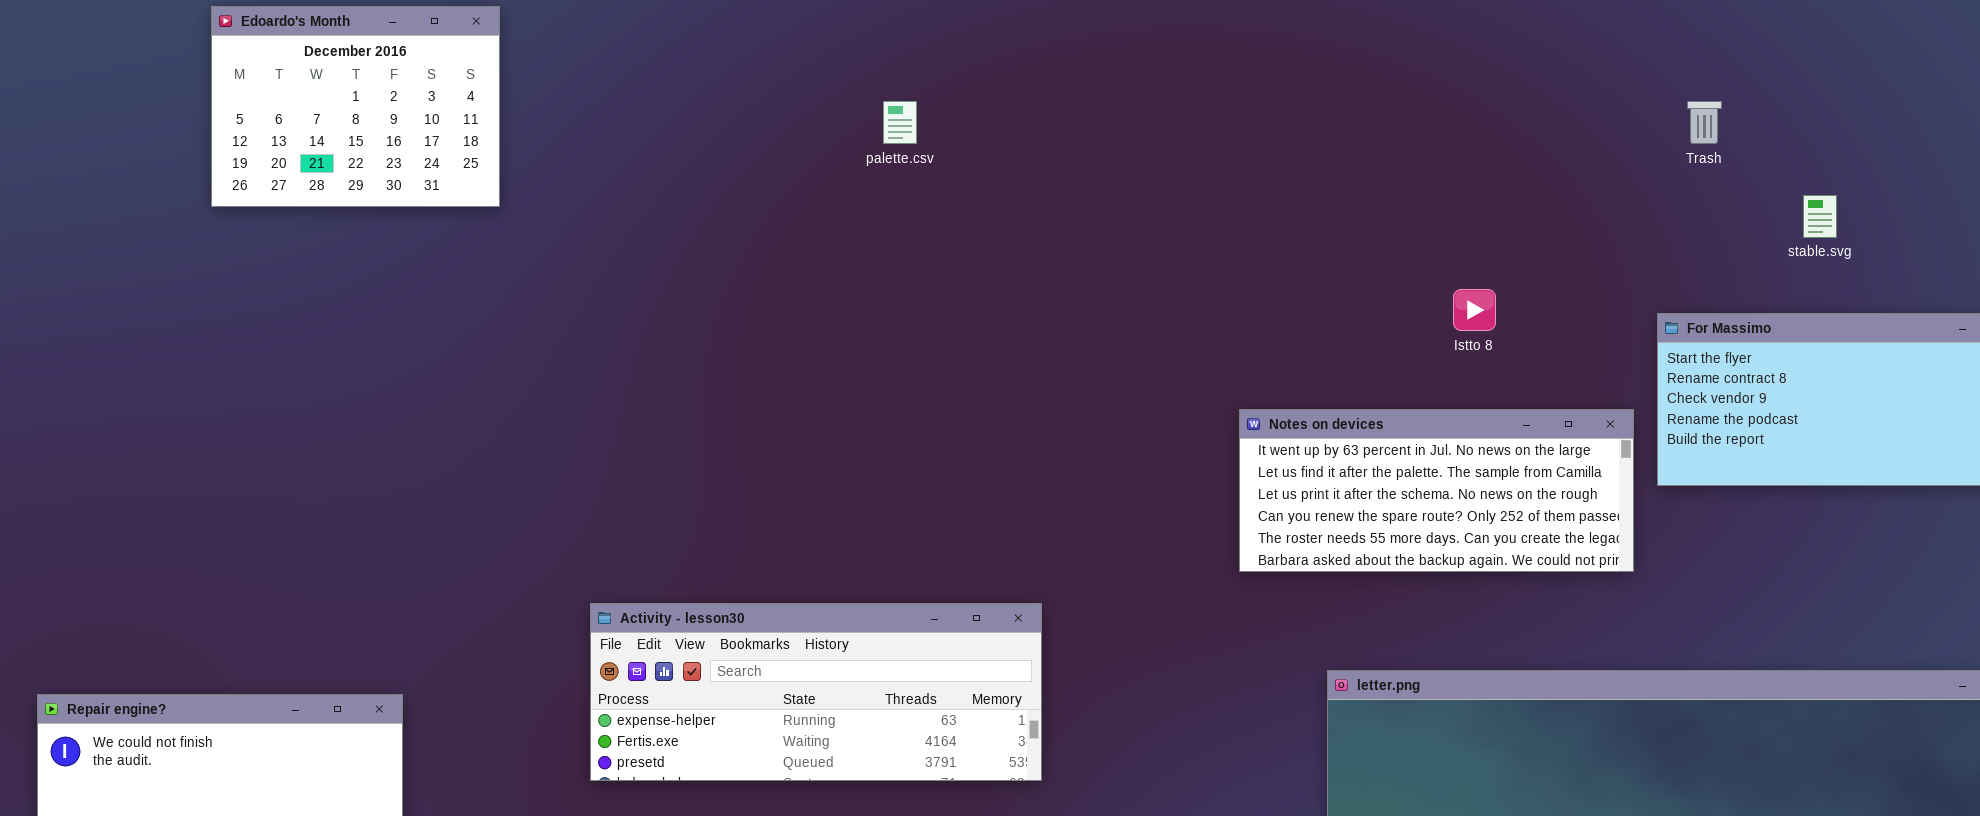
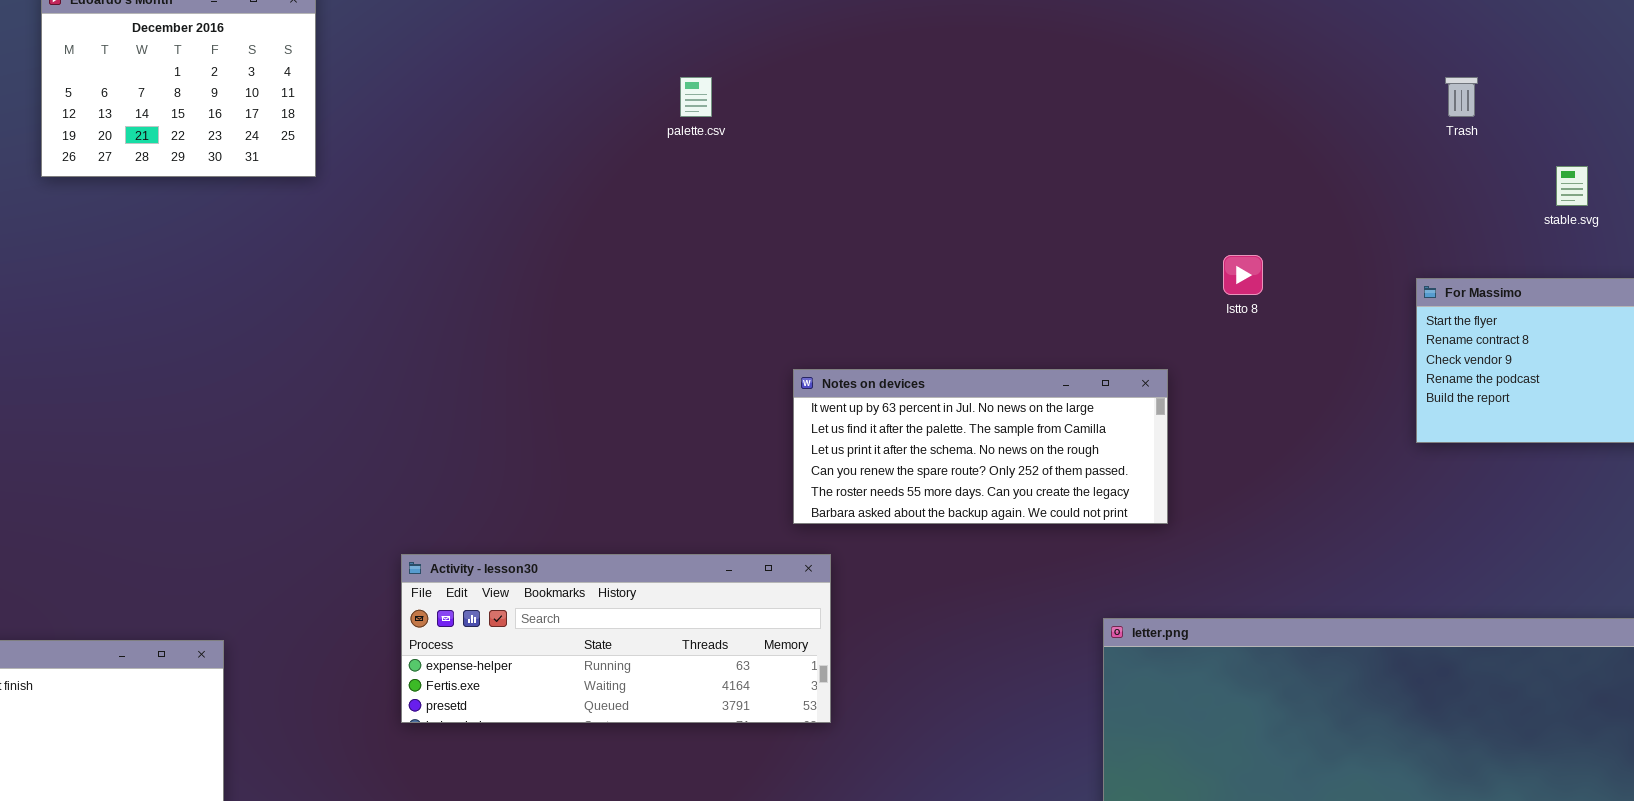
Notes on devices: [1239,409,1634,572] -> [793,369,1168,524], moved

